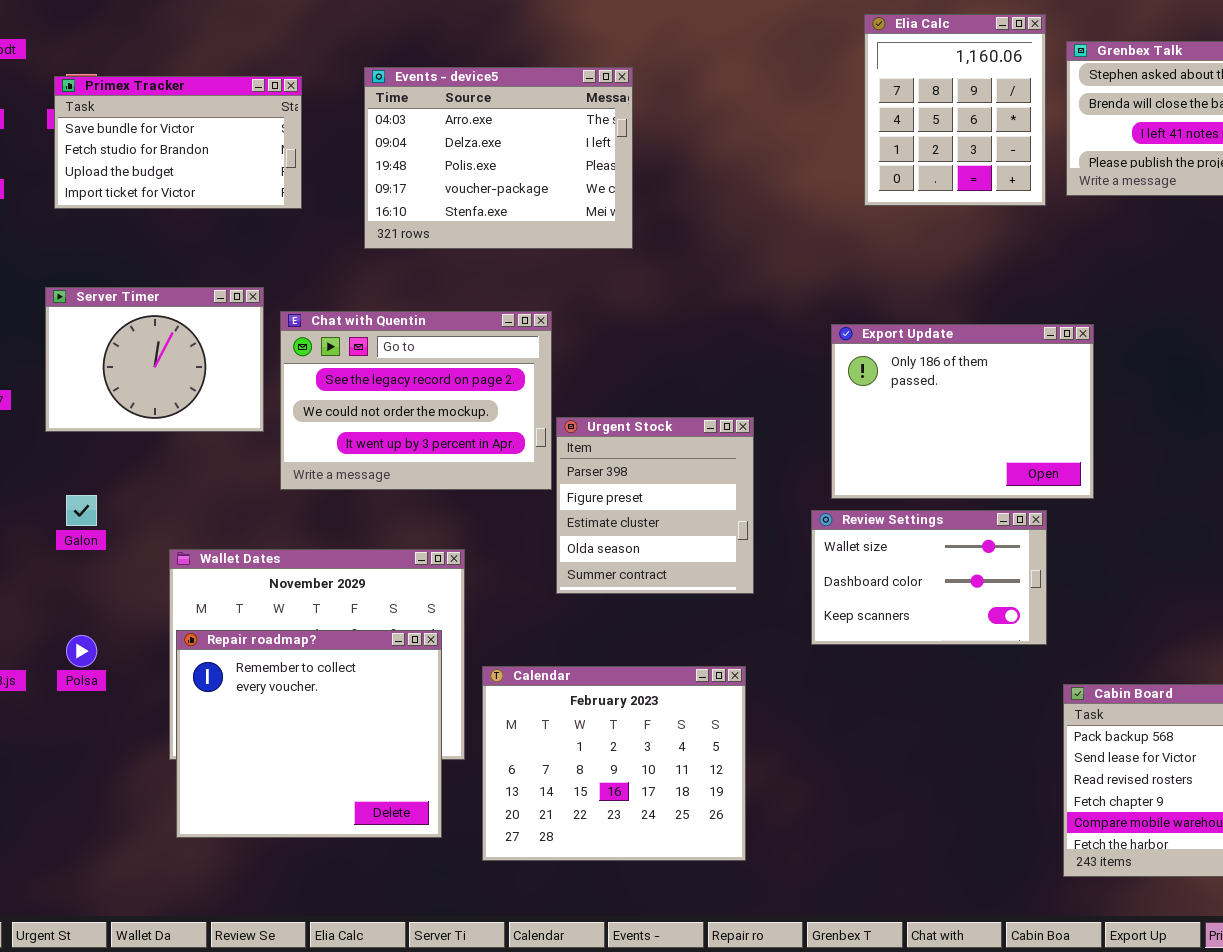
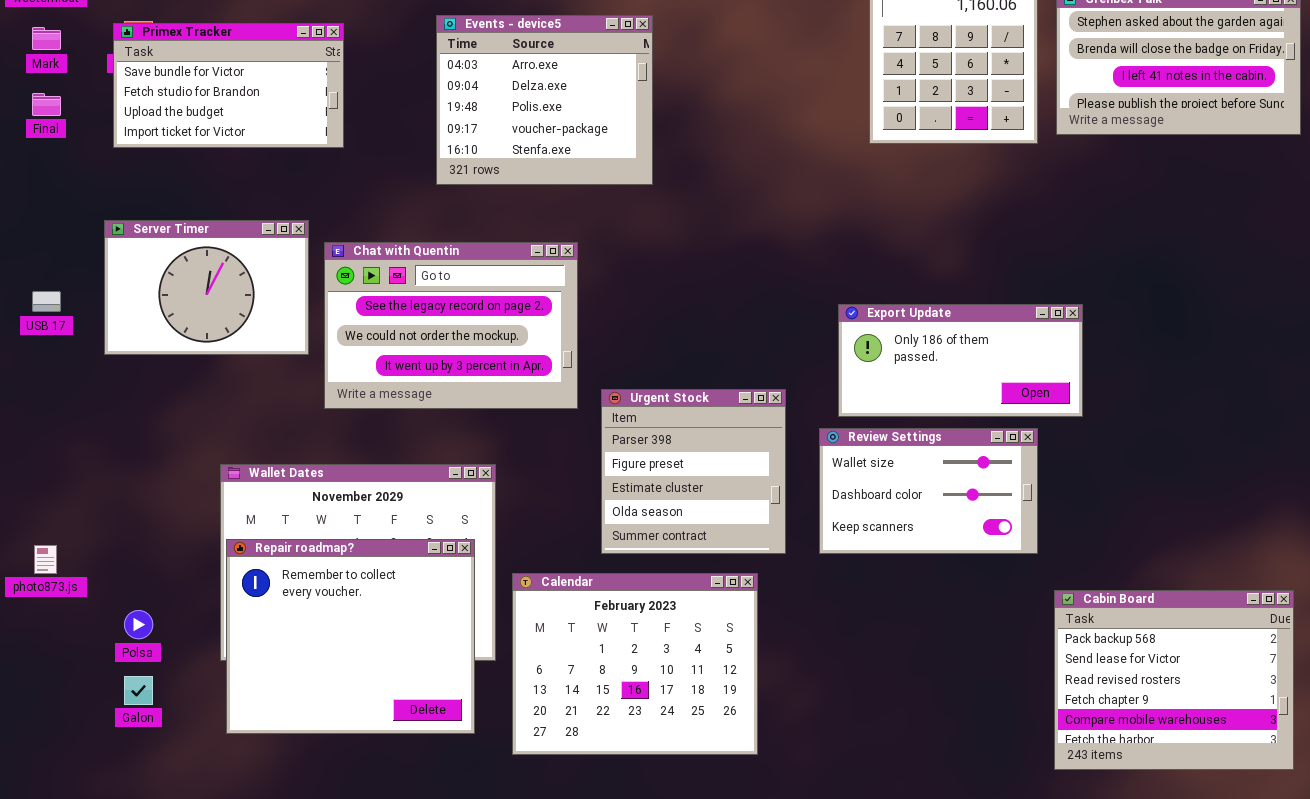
Events - device5: [364,67,633,249] -> [436,15,653,185], resized
Export Update: [831,324,1094,499] -> [838,304,1083,417], resized
Urgent Stock: [556,417,754,594] -> [601,389,786,554], moved
Galon: [66,495,97,526] -> [124,676,153,705], moved
Polsa: [66,635,97,667] -> [124,610,153,639], moved

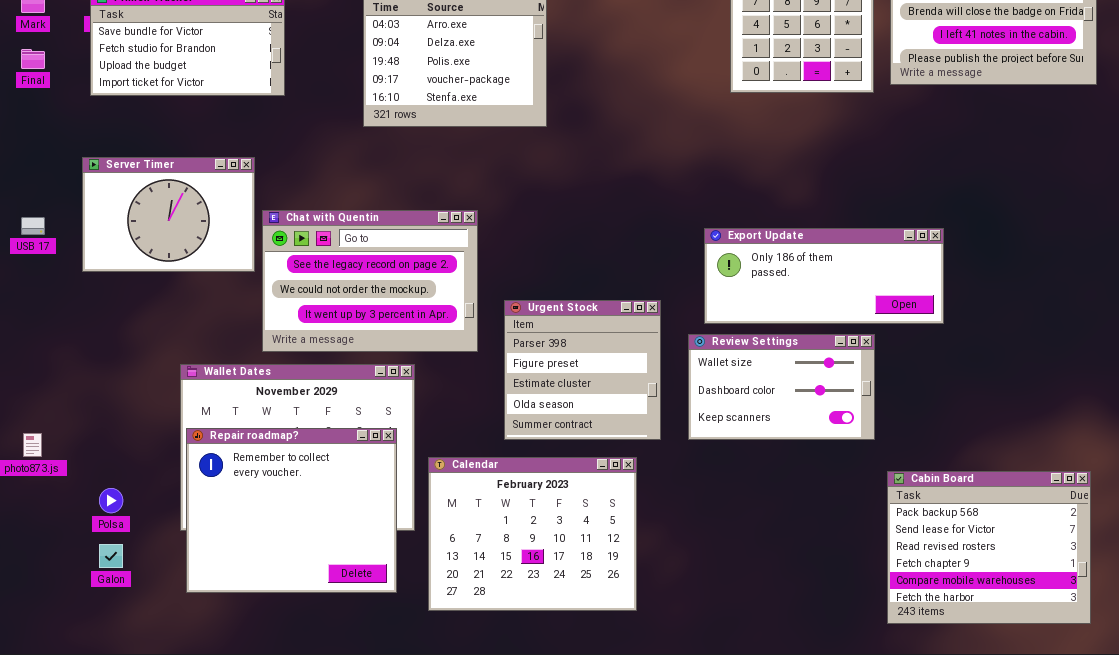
Chat with Quentin: [324,242,578,409] -> [262,210,478,352], moved
Export Update: [838,304,1083,417] -> [704,228,944,324], resized

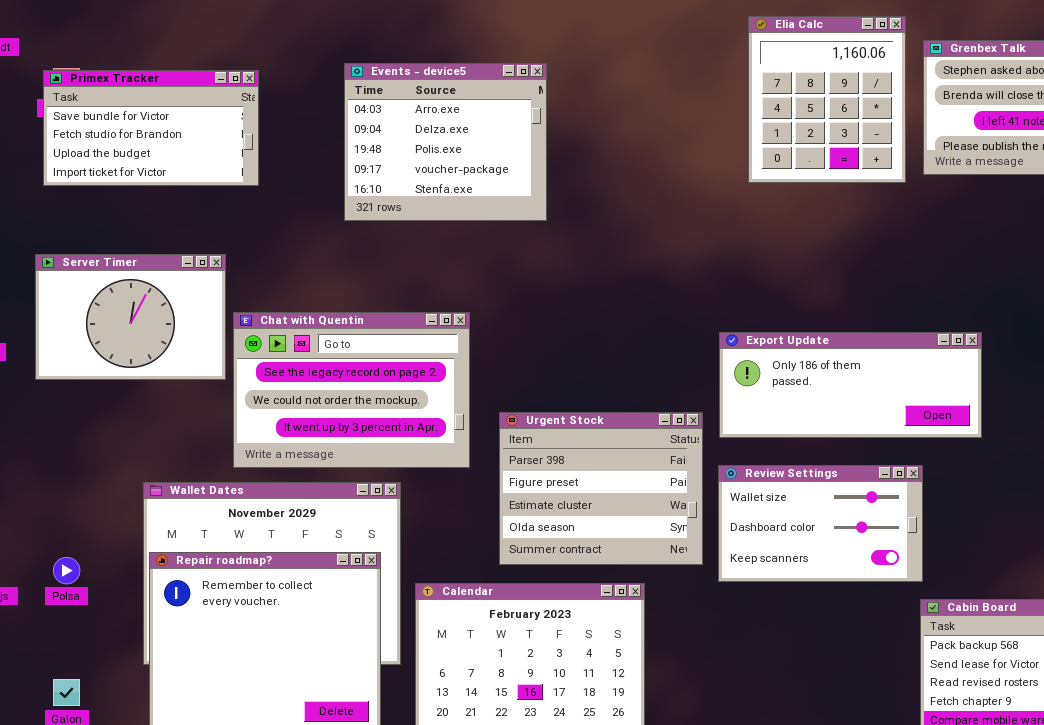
Urgent Stock: [504,300,661,440] -> [499,412,703,565], resized
Review Settings: [688,334,875,440] -> [718,465,923,582], moved
Polsa: [99,488,123,513] -> [53,557,80,584], moved

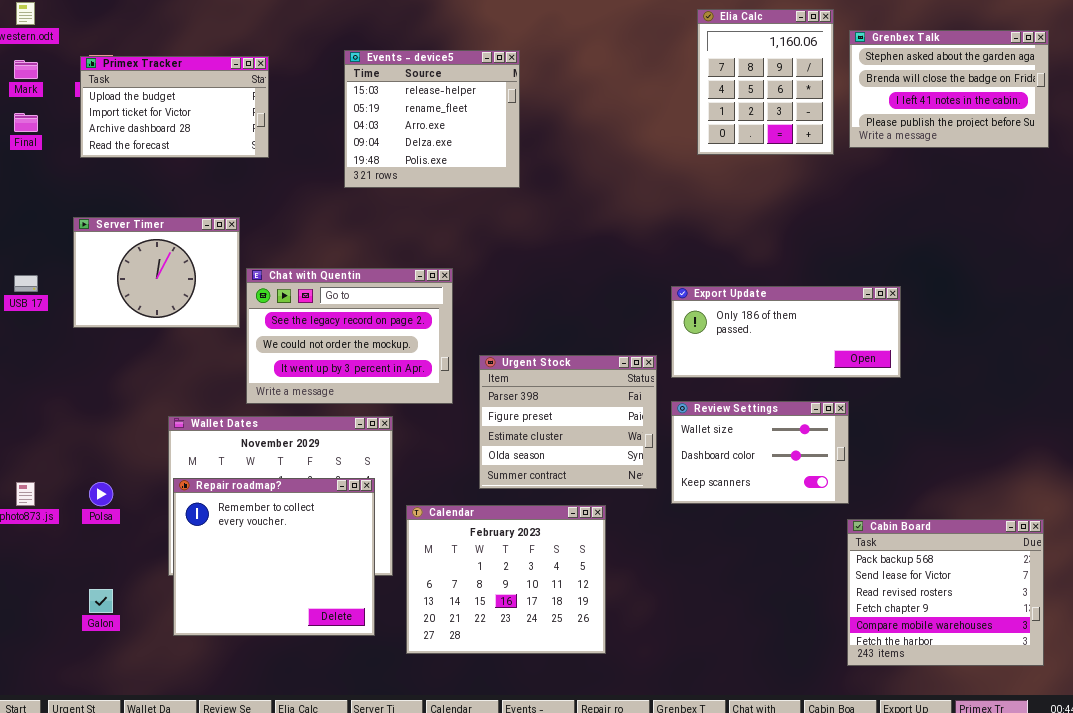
Events - device5: [344,63,547,221] -> [344,50,520,188], scrolled up 2 rows
Primex Tracker: [43,70,259,186] -> [80,56,269,158], scrolled down 2 rows

